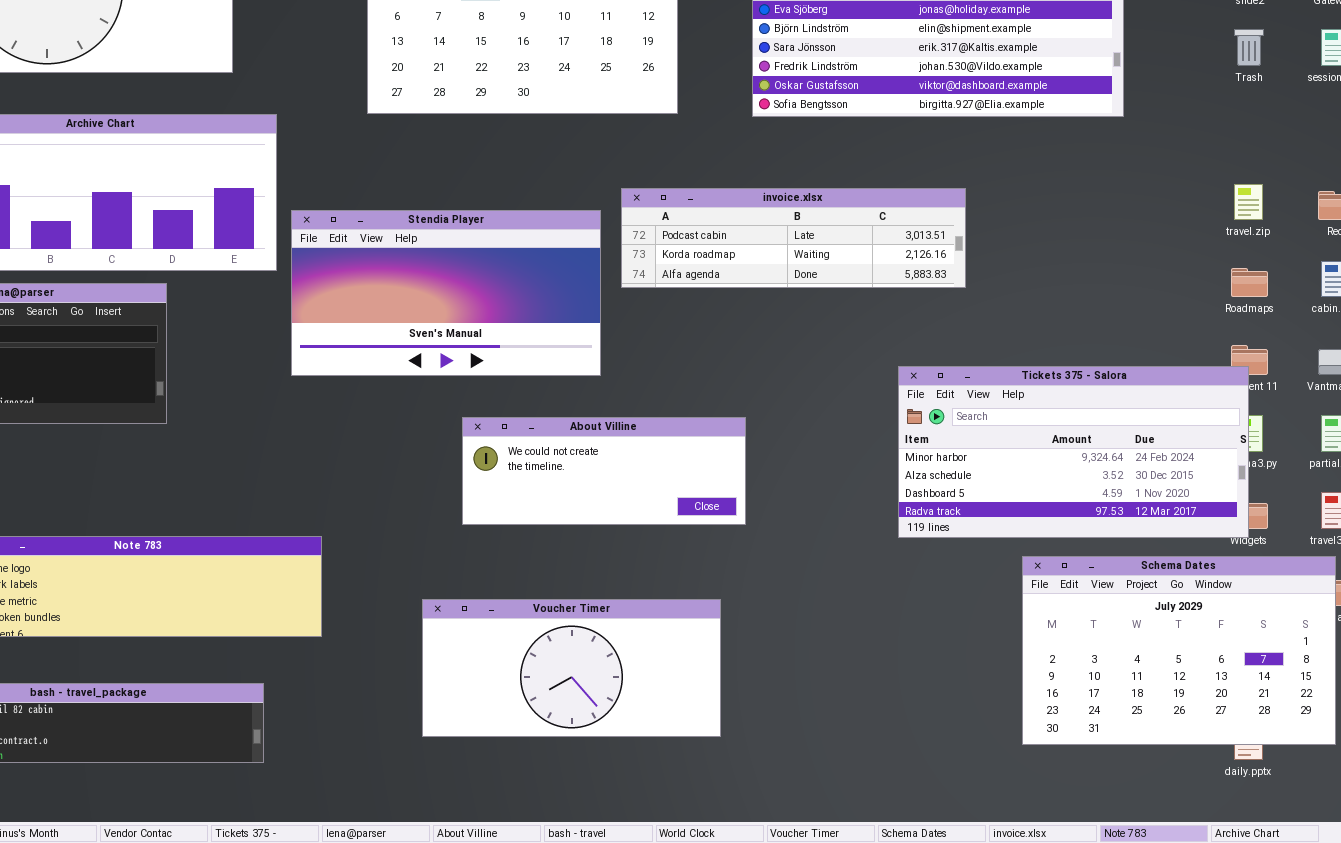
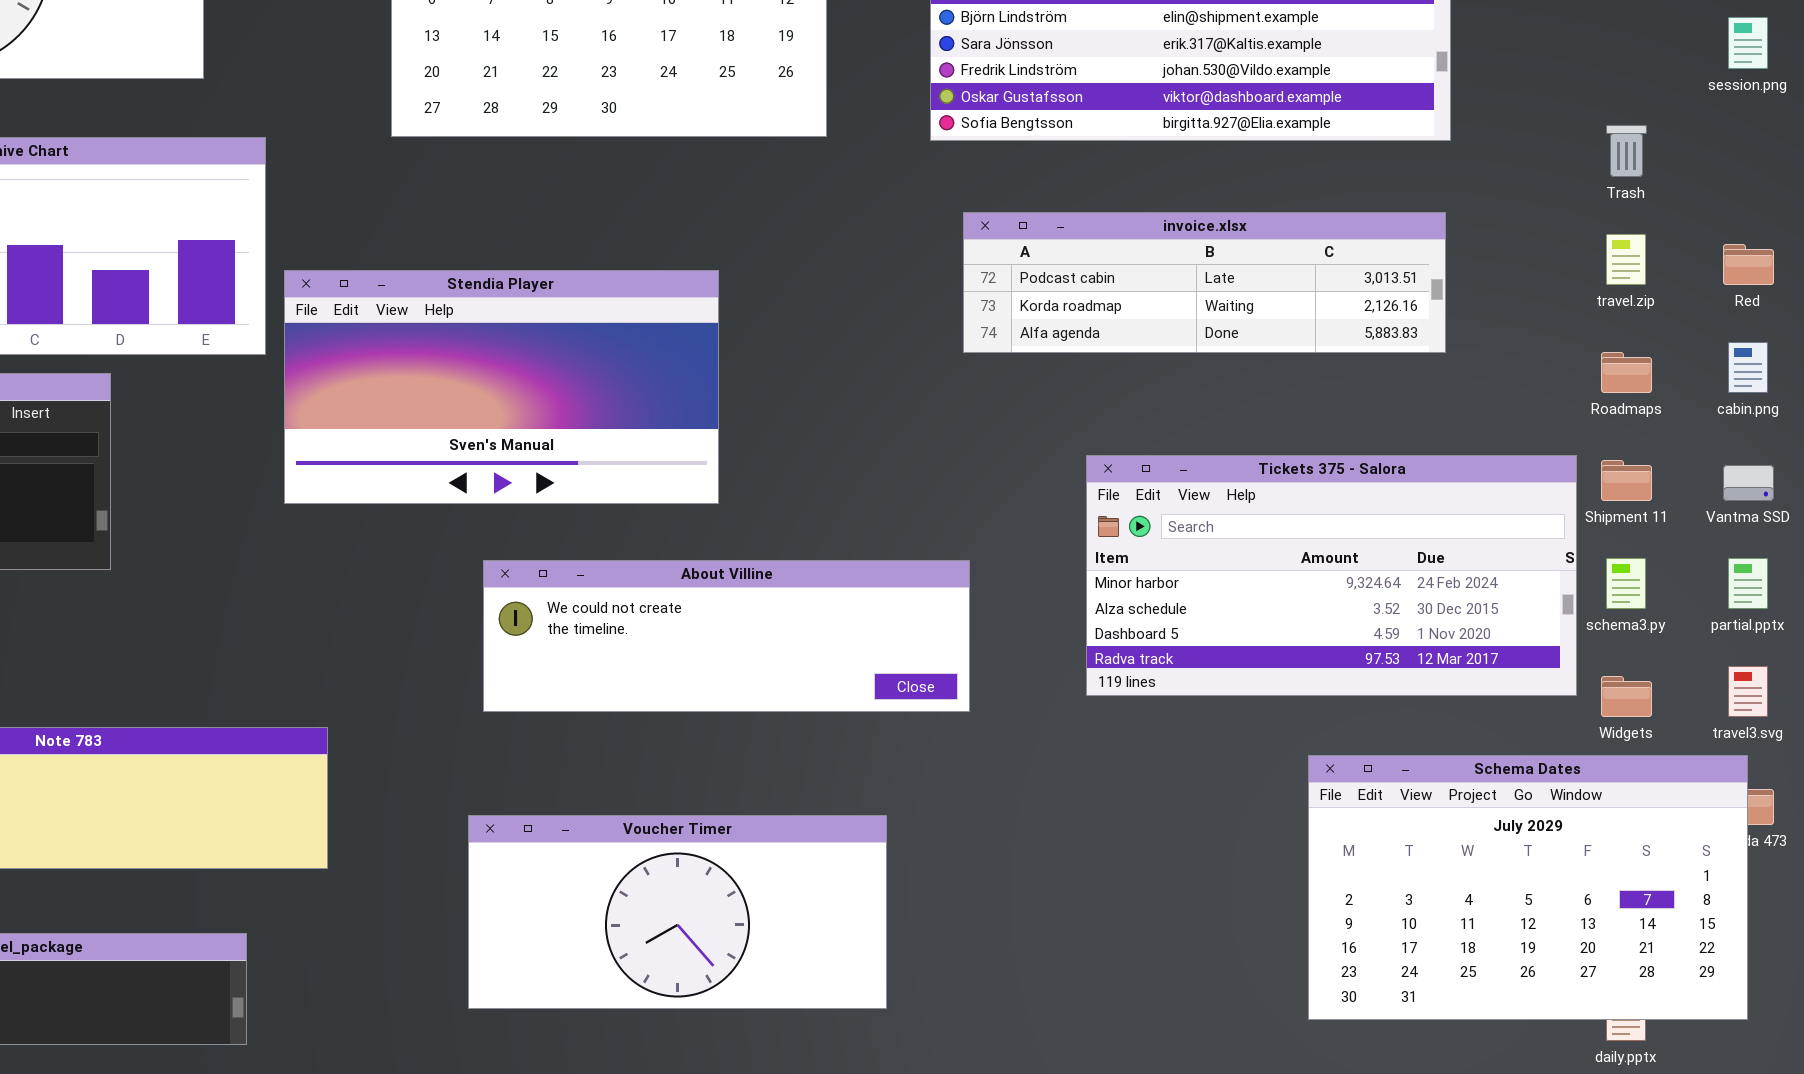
Trash: [1234,29,1264,66] -> [1606,125,1647,177], moved
invoice.xlsx: [621,188,966,288] -> [963,212,1446,353], moved
Tickets 375 - Salora: [898,366,1249,538] -> [1086,455,1577,696], moved
About Villine: [462,417,746,525] -> [483,560,970,712], moved, resized

